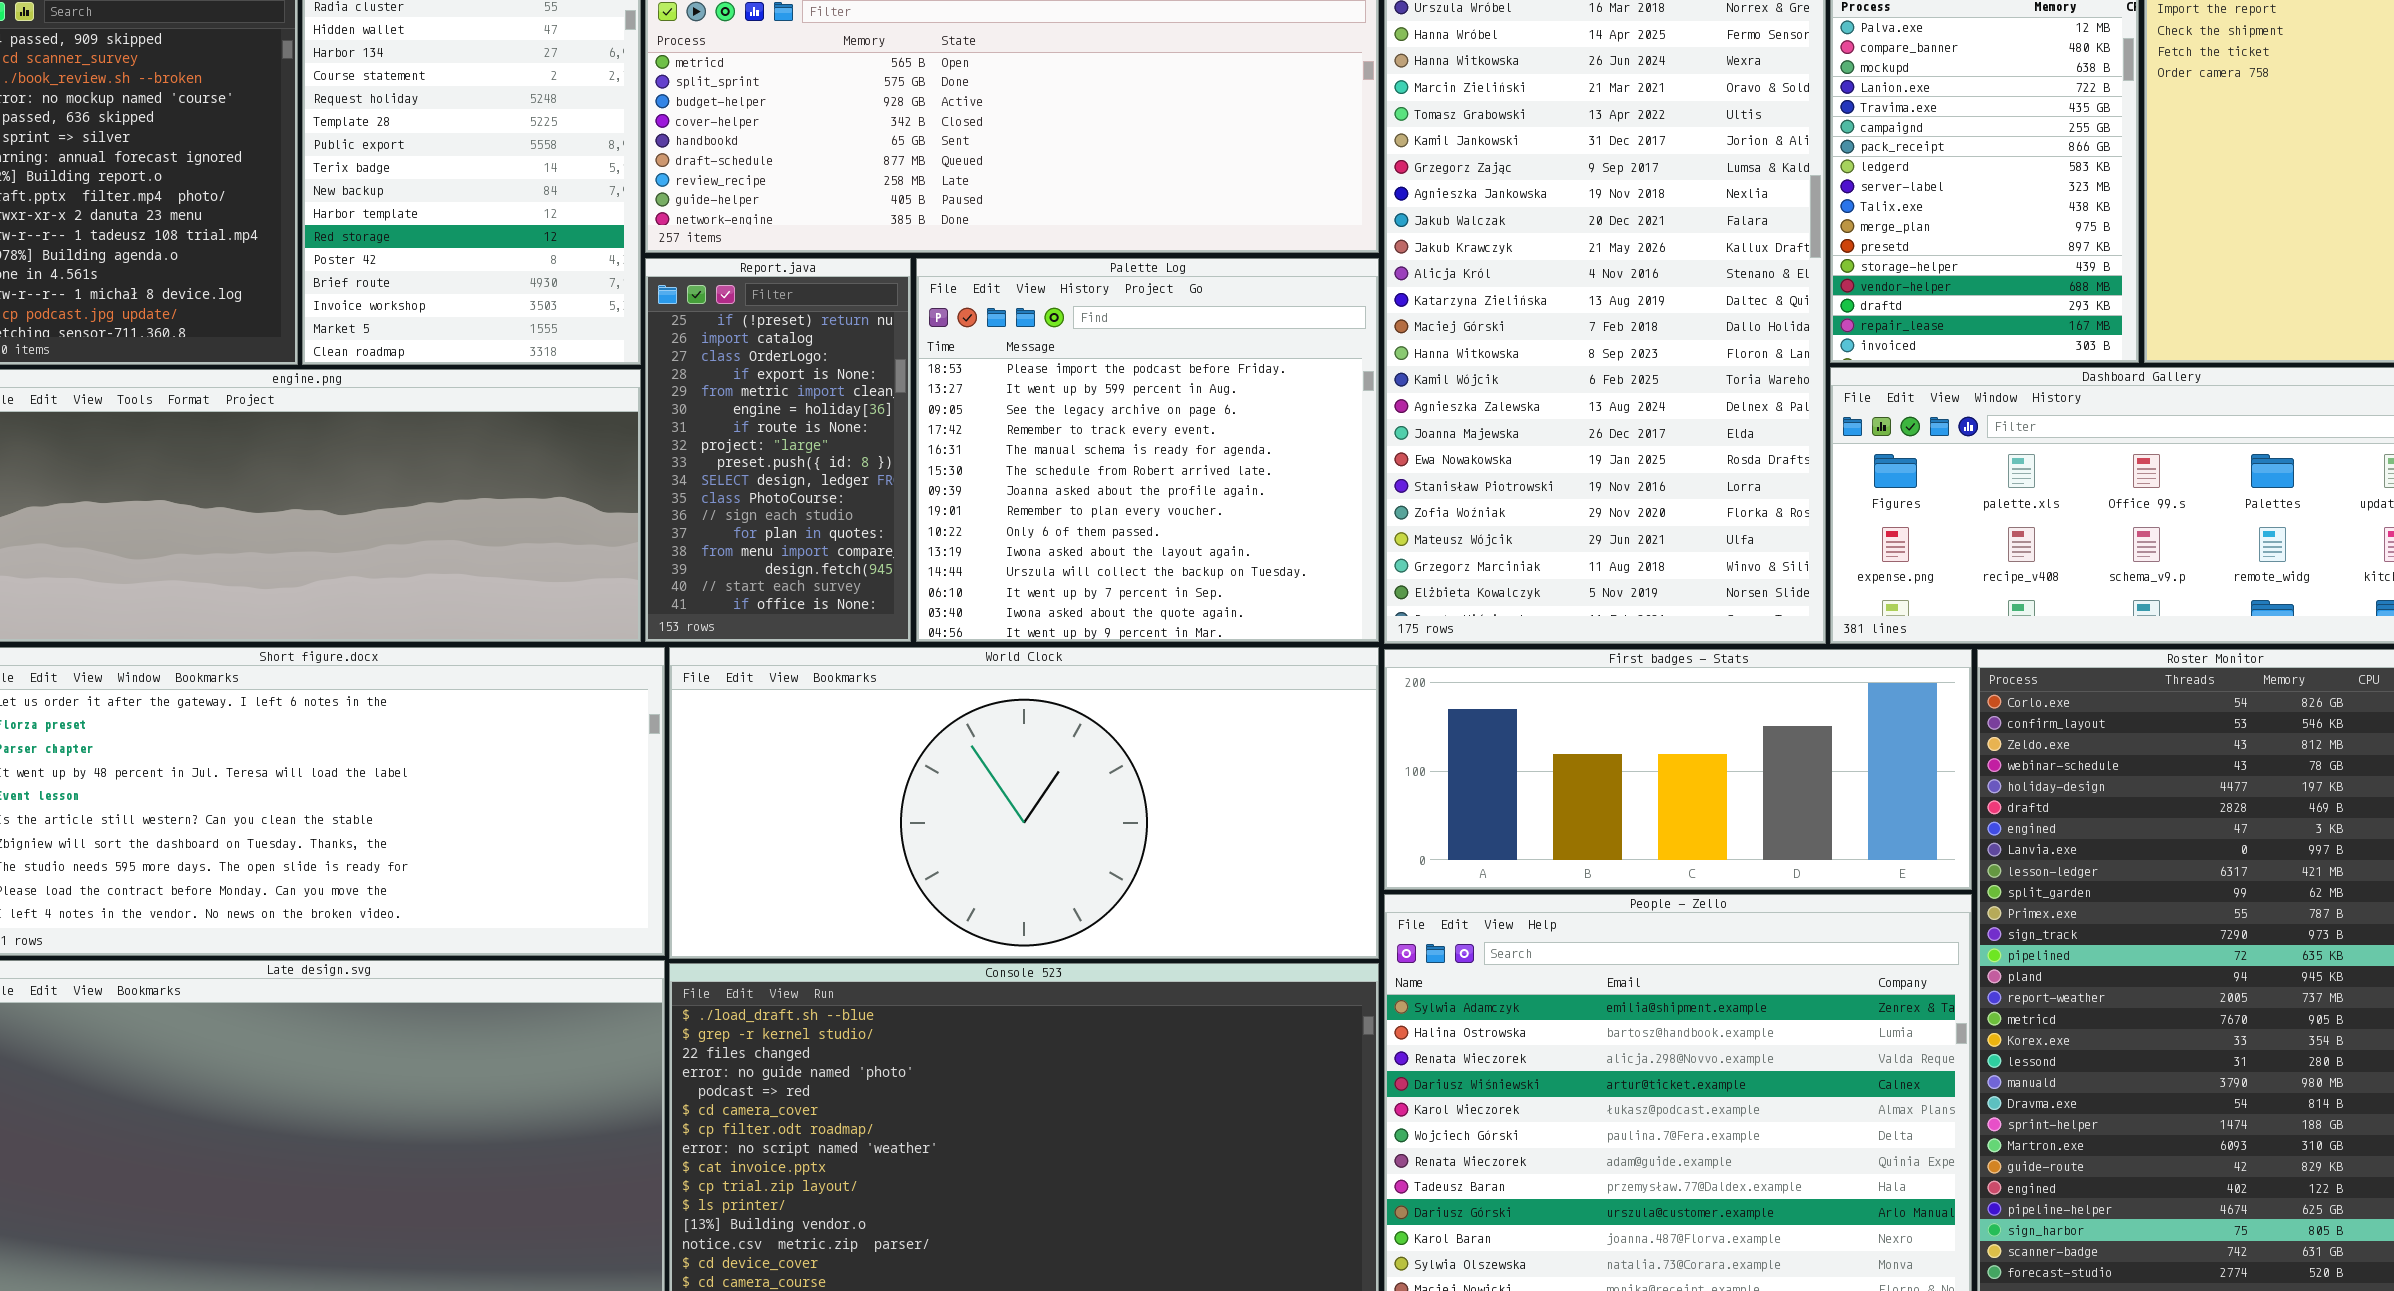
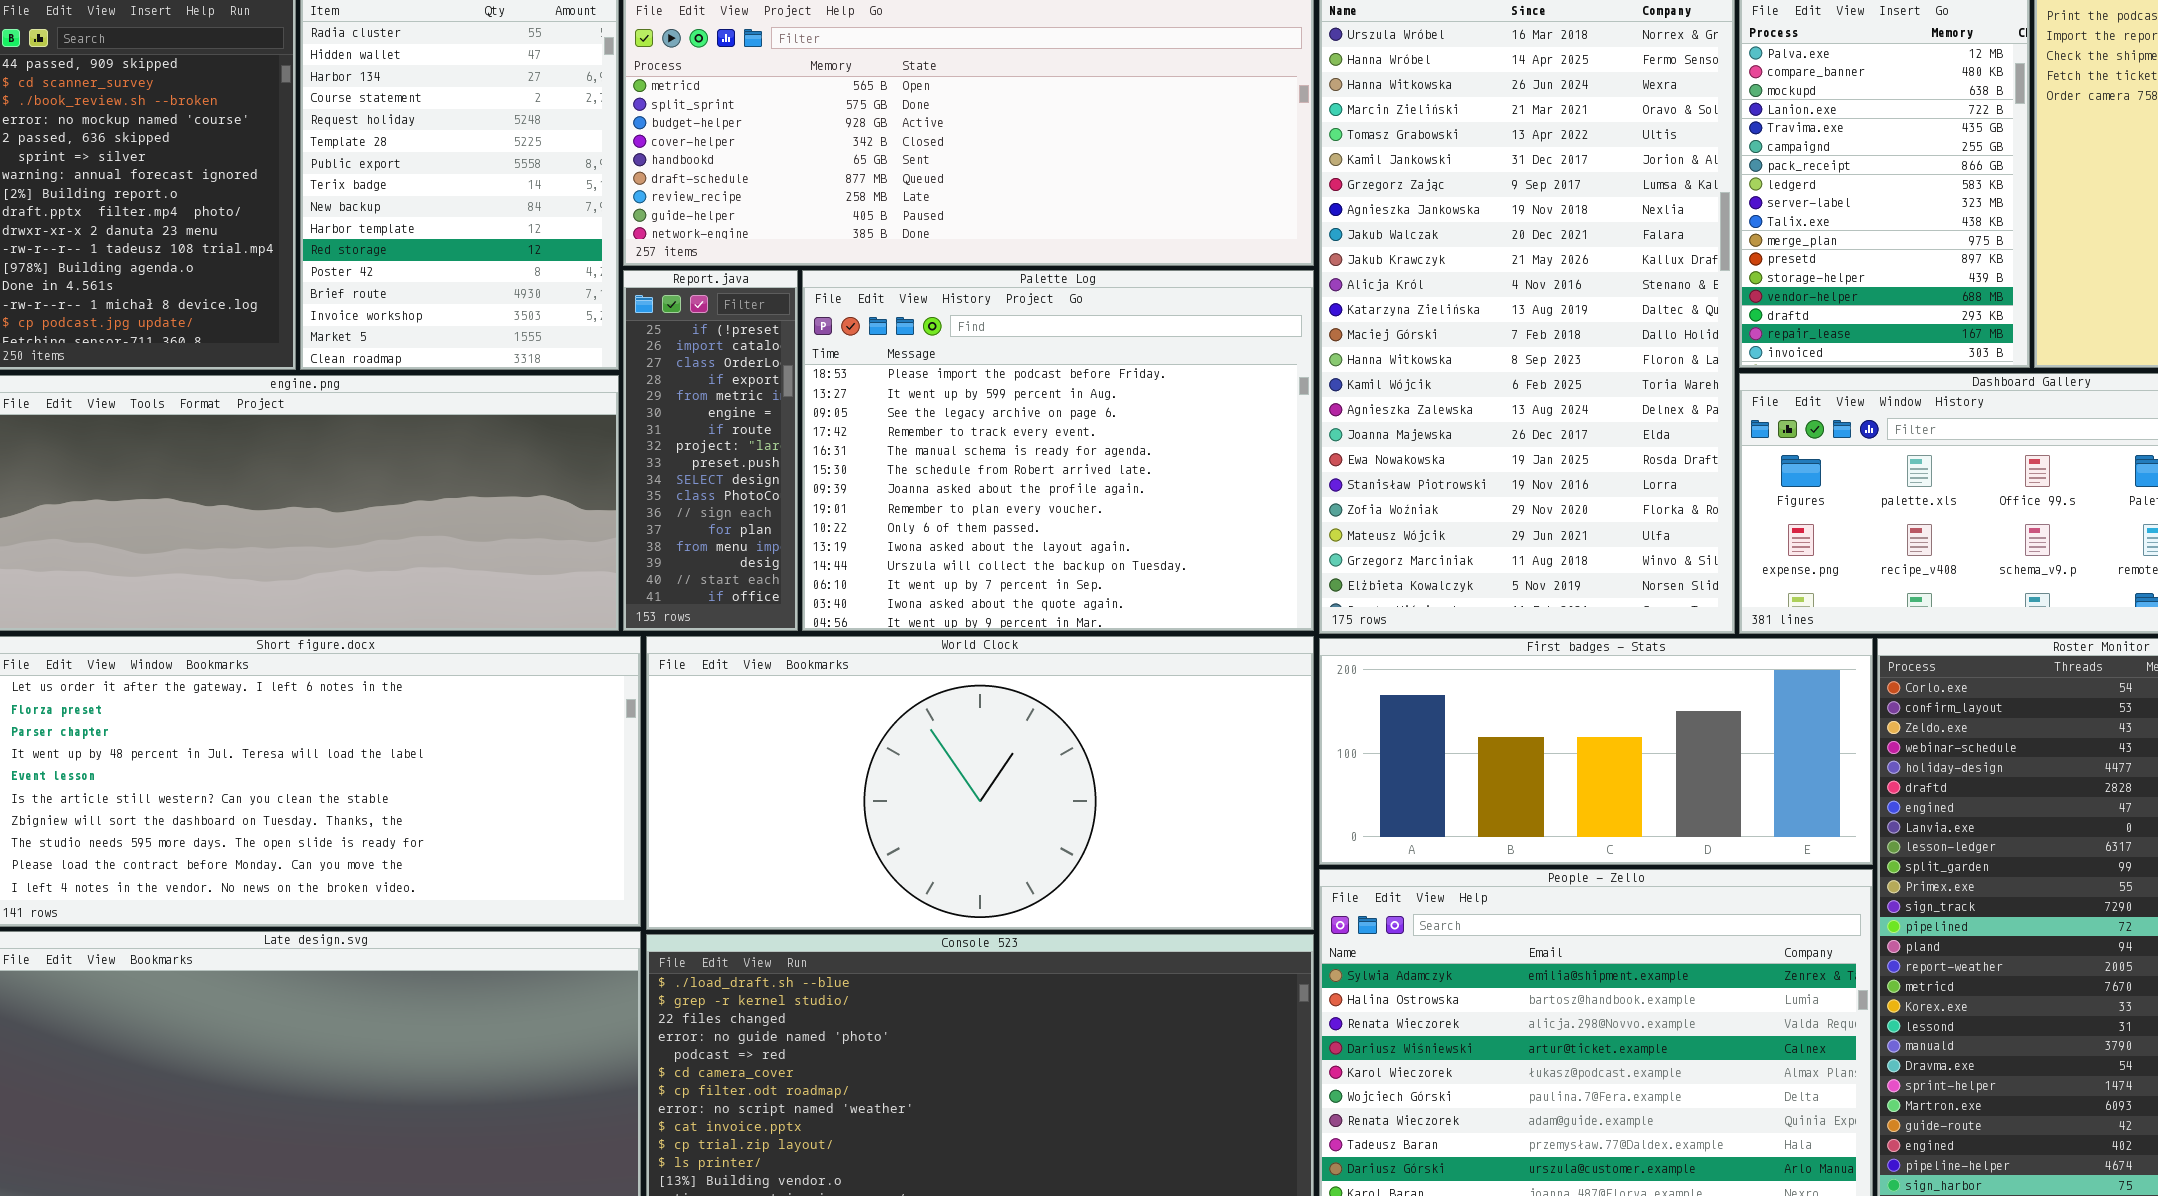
Report.java: [645,258,911,642] -> [623,270,798,631], resized
Palette Log: [916,258,1379,642] -> [802,270,1314,631], resized

